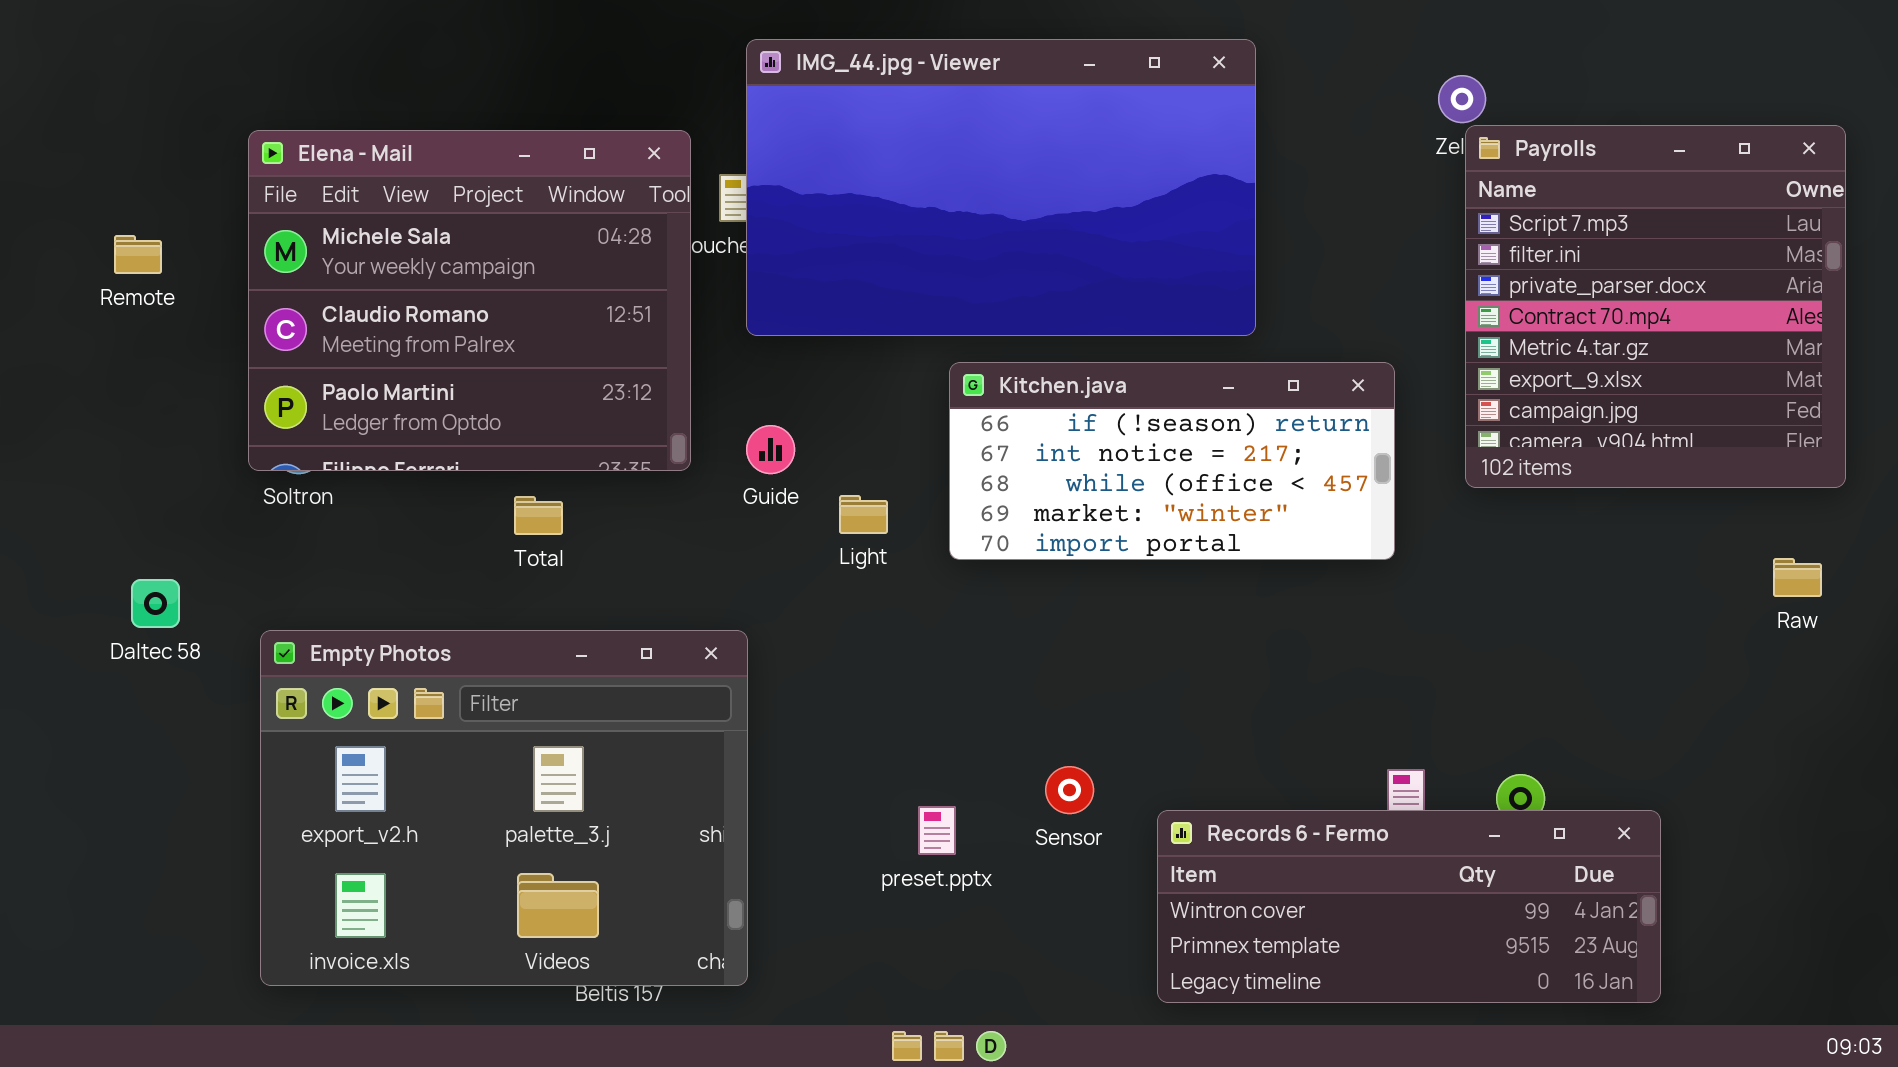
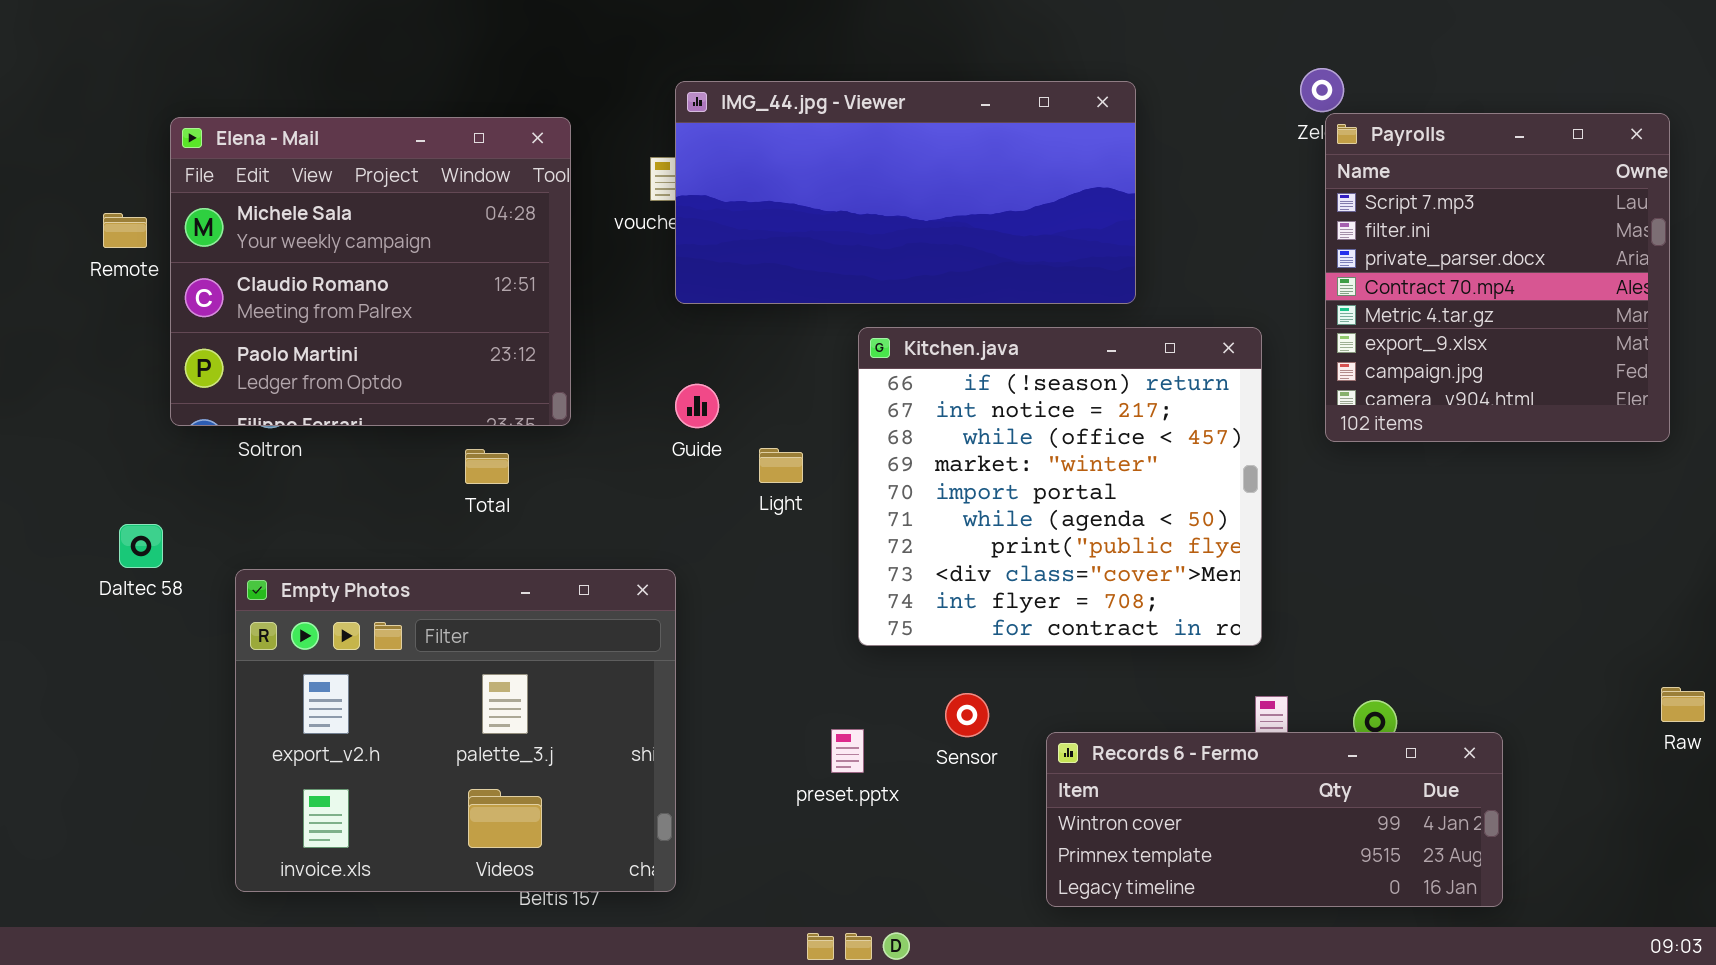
IMG_44.jpg - Viewer: [746,39,1256,336] -> [675,81,1136,304], resized
Elena - Mail: [248,130,691,471] -> [170,117,571,426], moved
Kitchen.java: [949,362,1395,560] -> [858,327,1262,646], resized
Raw: [1773,558,1822,597] -> [1661,687,1705,722], moved

